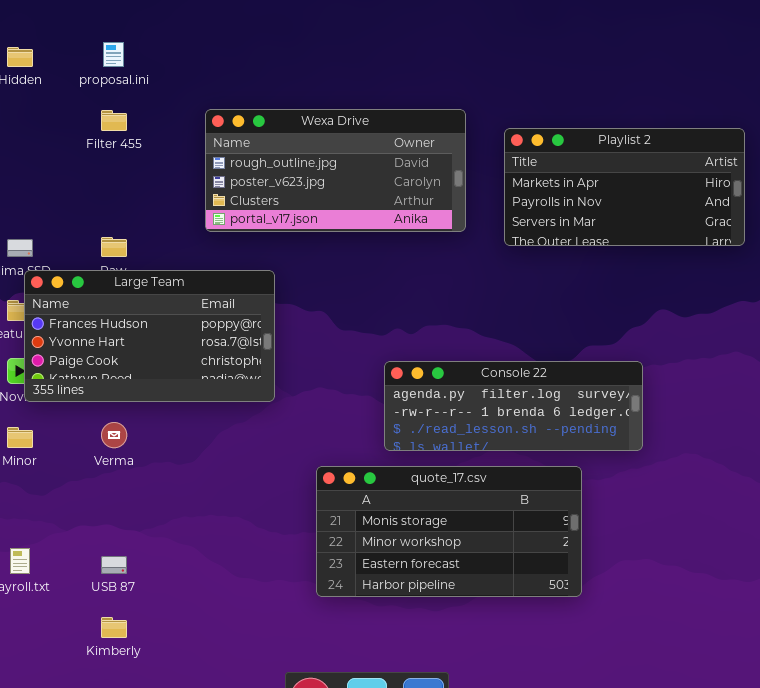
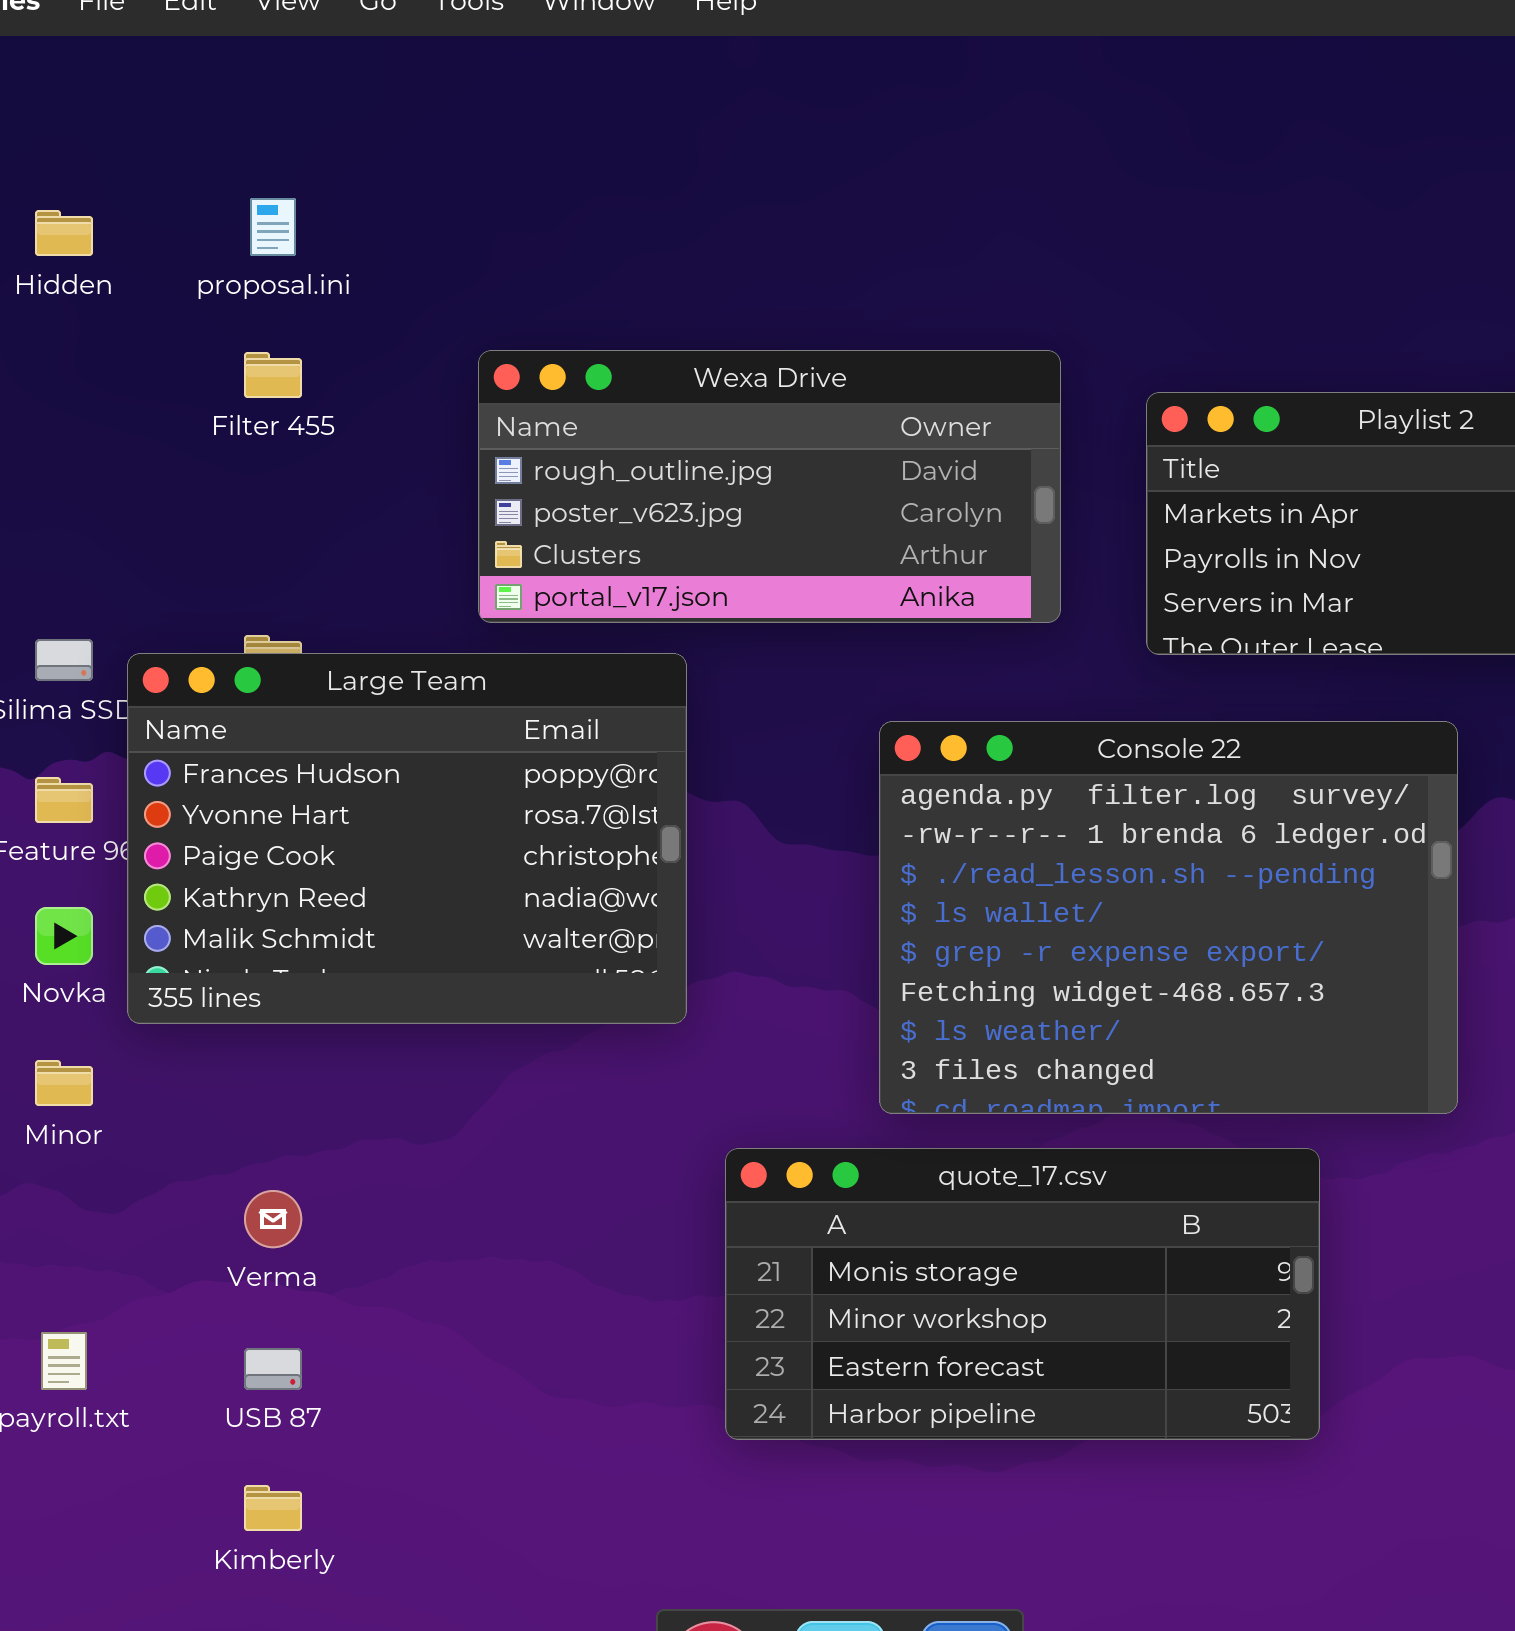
Large Team: [24,270,275,402] -> [127,653,687,1024], moved, resized
Console 22: [384,361,643,451] -> [879,721,1458,1114], resized
Verma: [101,422,127,448] -> [244,1190,302,1248], moved

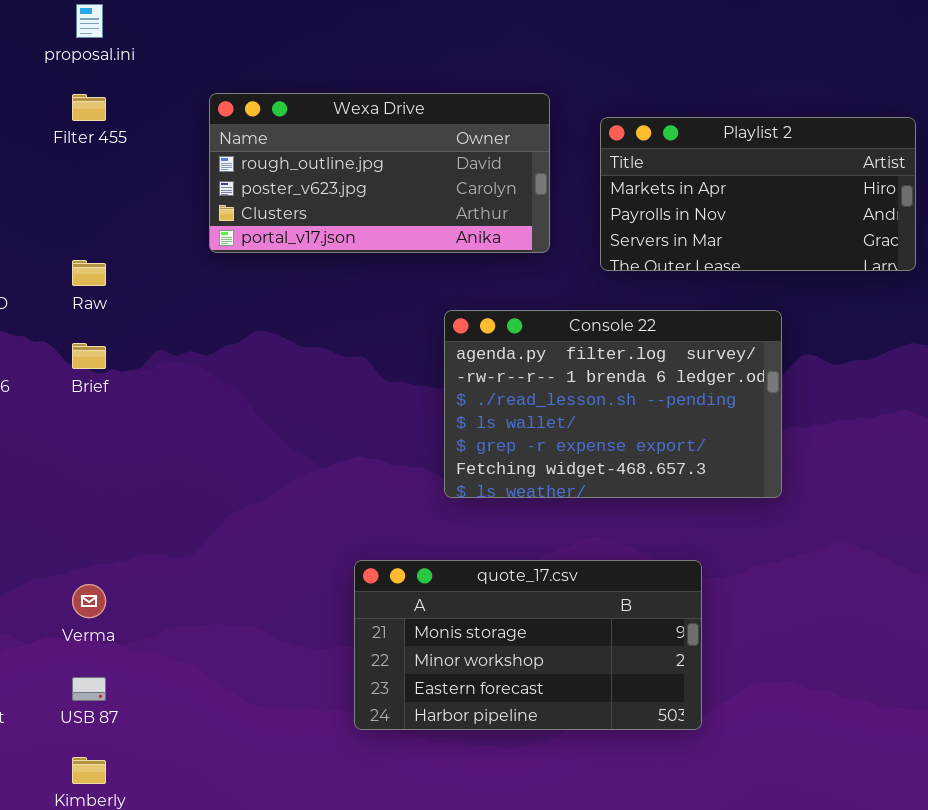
Large Team: [127,653,687,1024] -> none, closed
Console 22: [879,721,1458,1114] -> [444,310,782,498], resized

